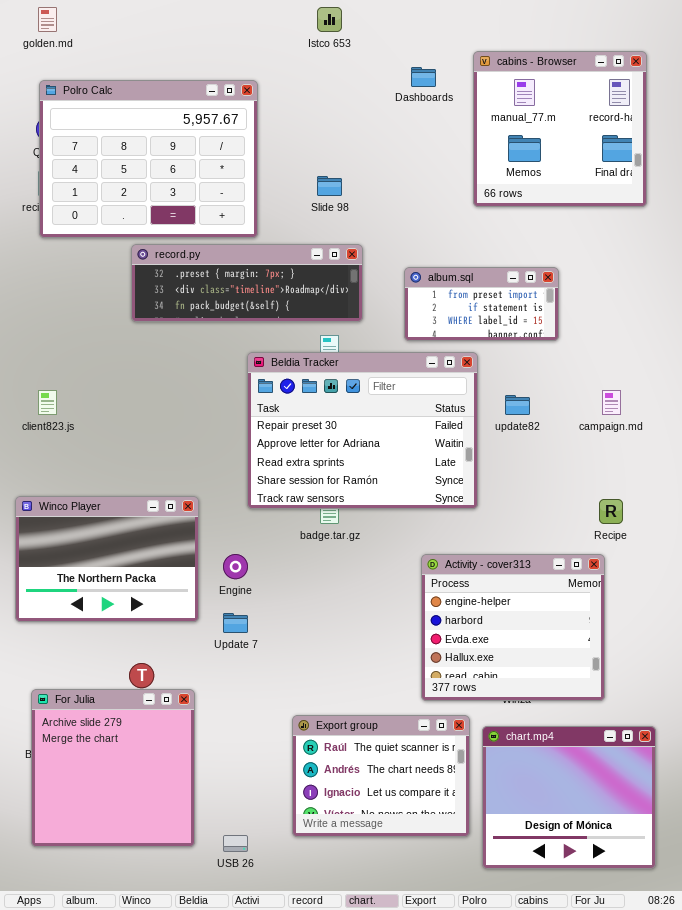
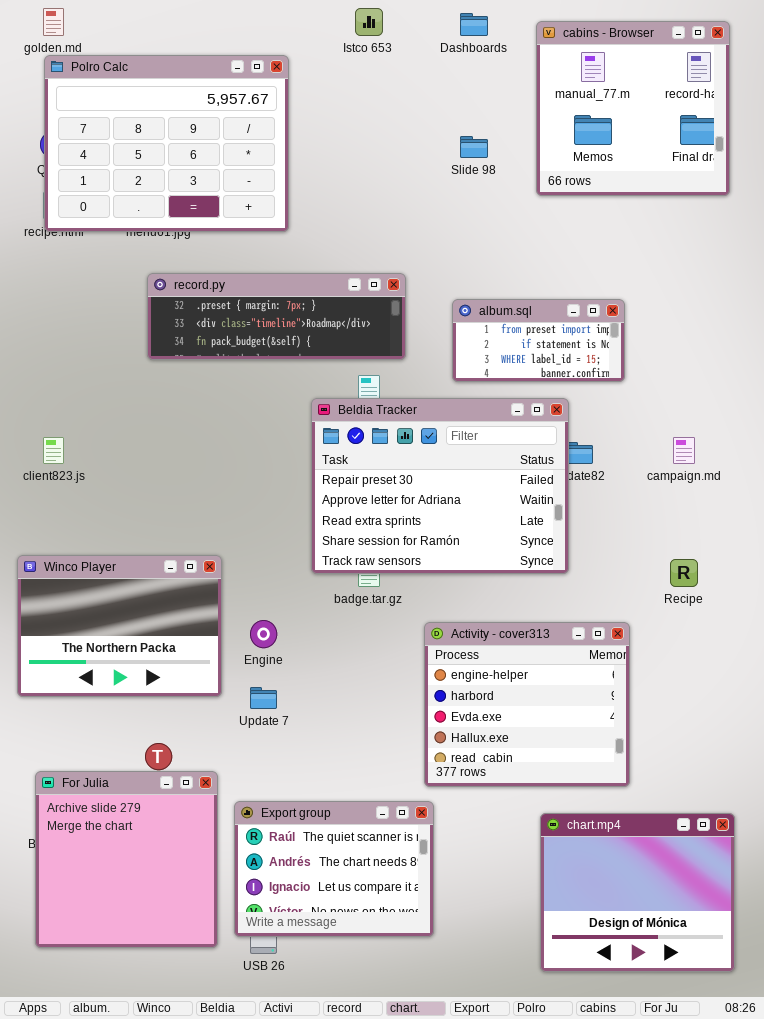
cabins - Browser: [473,51,647,207] -> [536,21,730,196], moved
Dashboards: [411,67,436,87] -> [460,13,488,36], moved
Polro Calc: [39,80,258,238] -> [44,55,289,232], moved
Slide 98: [317,176,342,196] -> [460,136,488,158], moved
Beldia Tracker: [247,352,478,509] -> [311,398,569,574], moved
Activity - cover313: [421,554,605,701] -> [424,622,630,787], moved
Export group: [292,715,470,837] -> [234,801,434,937], moved

